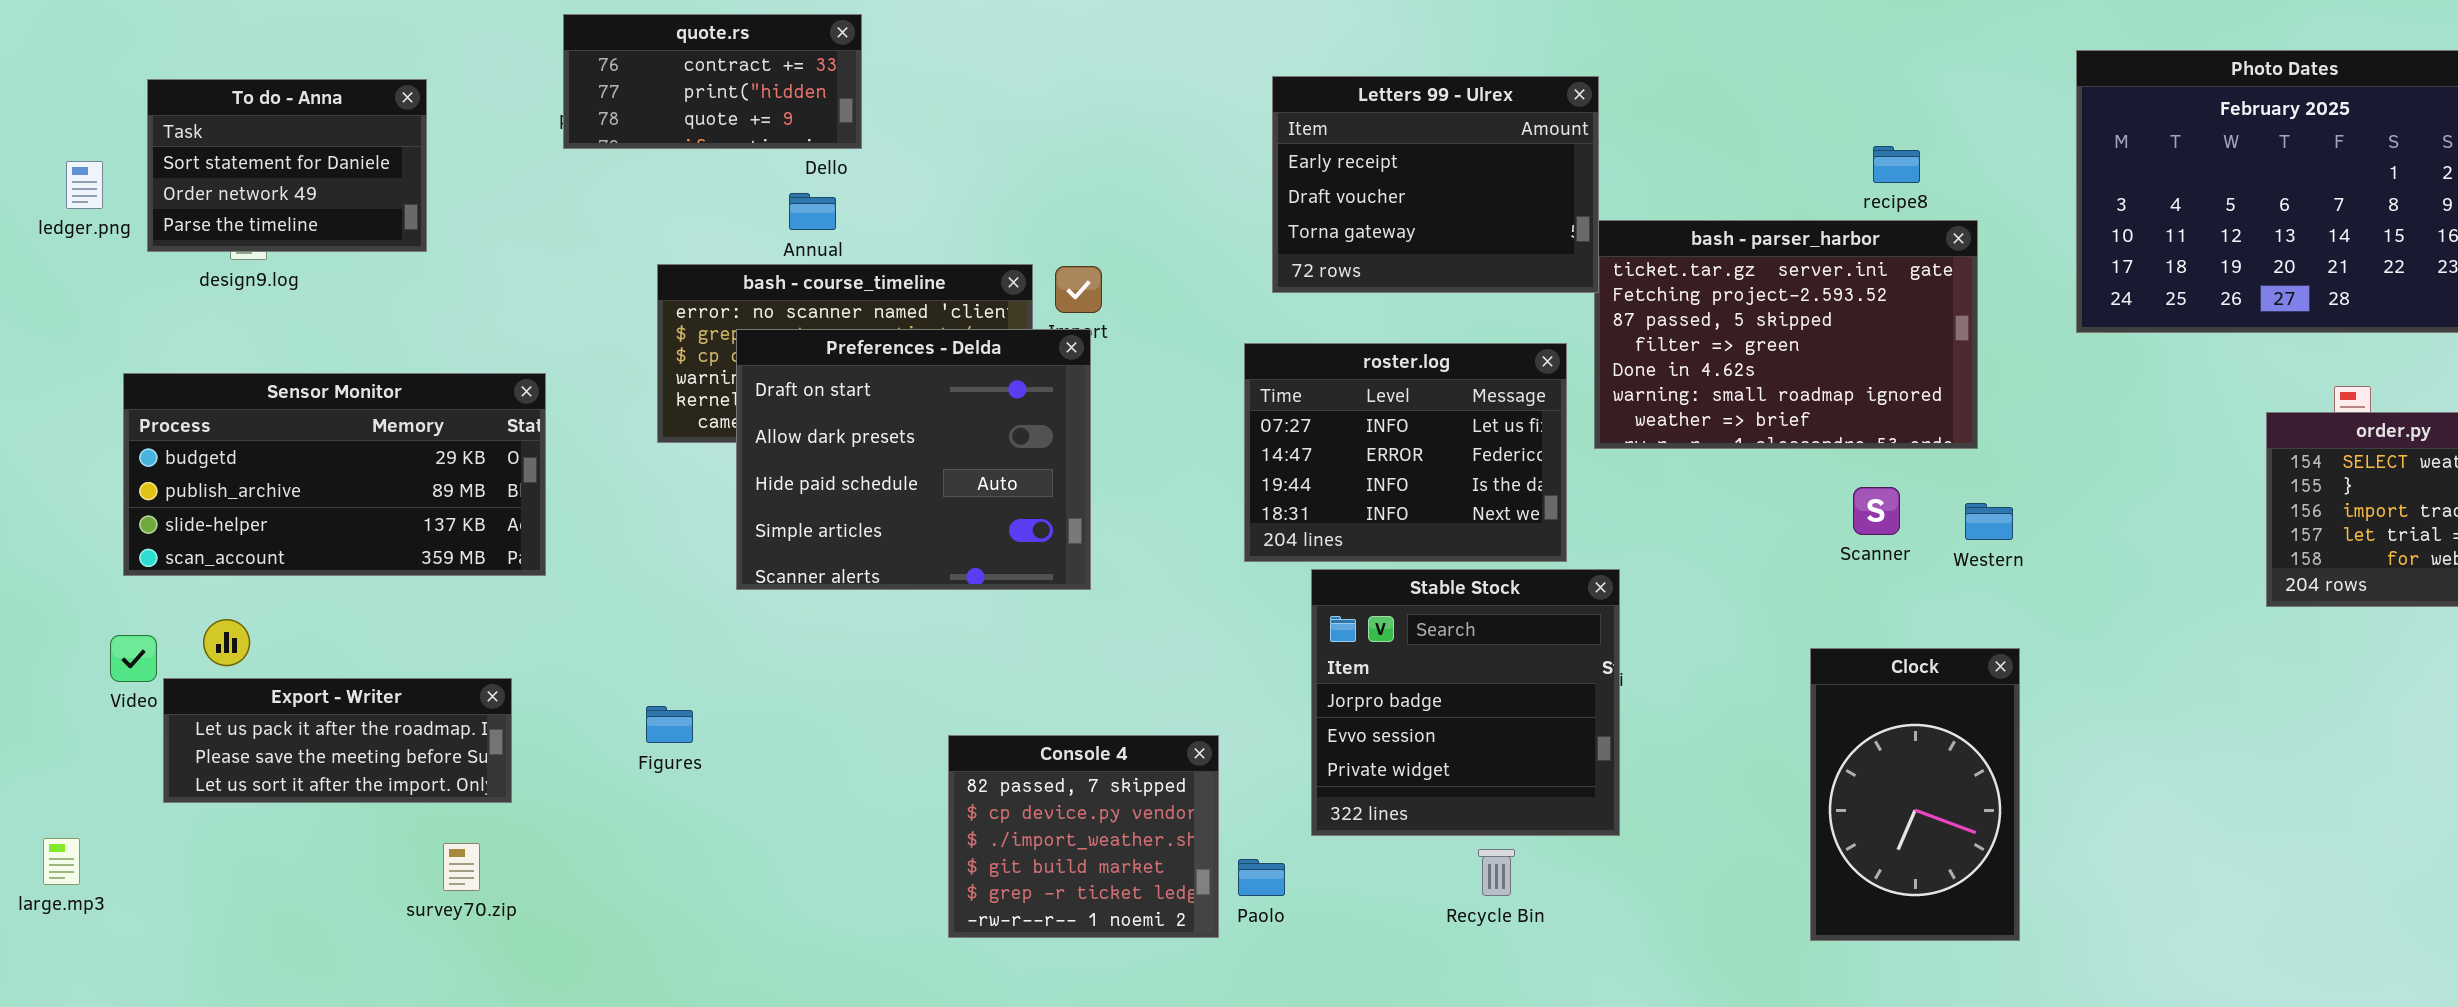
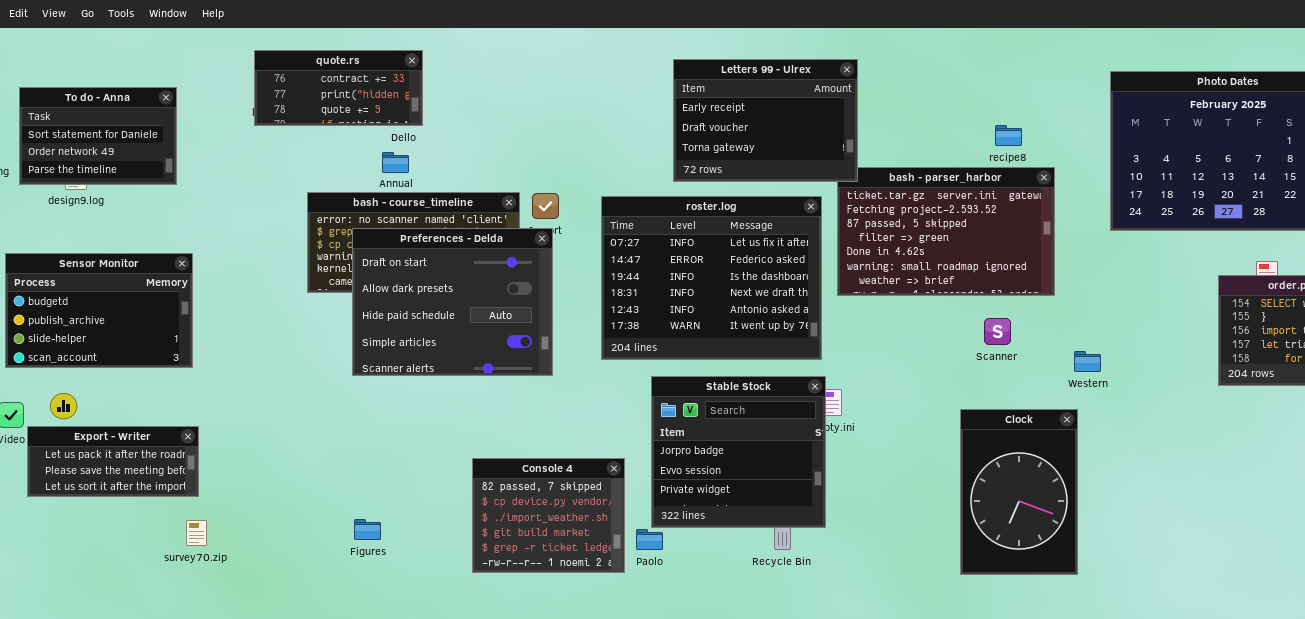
Letters 99 - Ulrex: [1272,76,1599,293] -> [673,59,858,182], moved
roster.log: [1244,343,1567,562] -> [601,196,822,360], resized
Sensor Monitor: [123,373,546,576] -> [5,253,193,368], resized
Western: [1965,503,2013,540] -> [1074,351,1101,372], moved
Stable Stock: [1311,569,1620,836] -> [651,376,826,528], moved
Export - Writer: [163,678,512,803] -> [27,426,199,497], resized
Figures: [646,706,693,743] -> [354,519,381,540], moved

